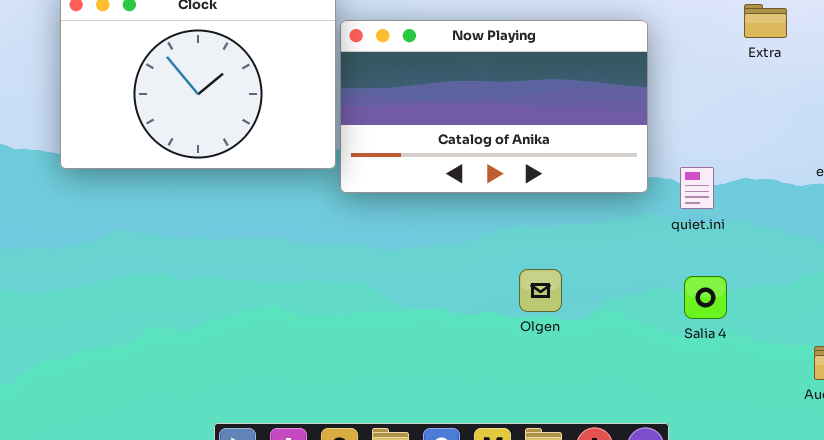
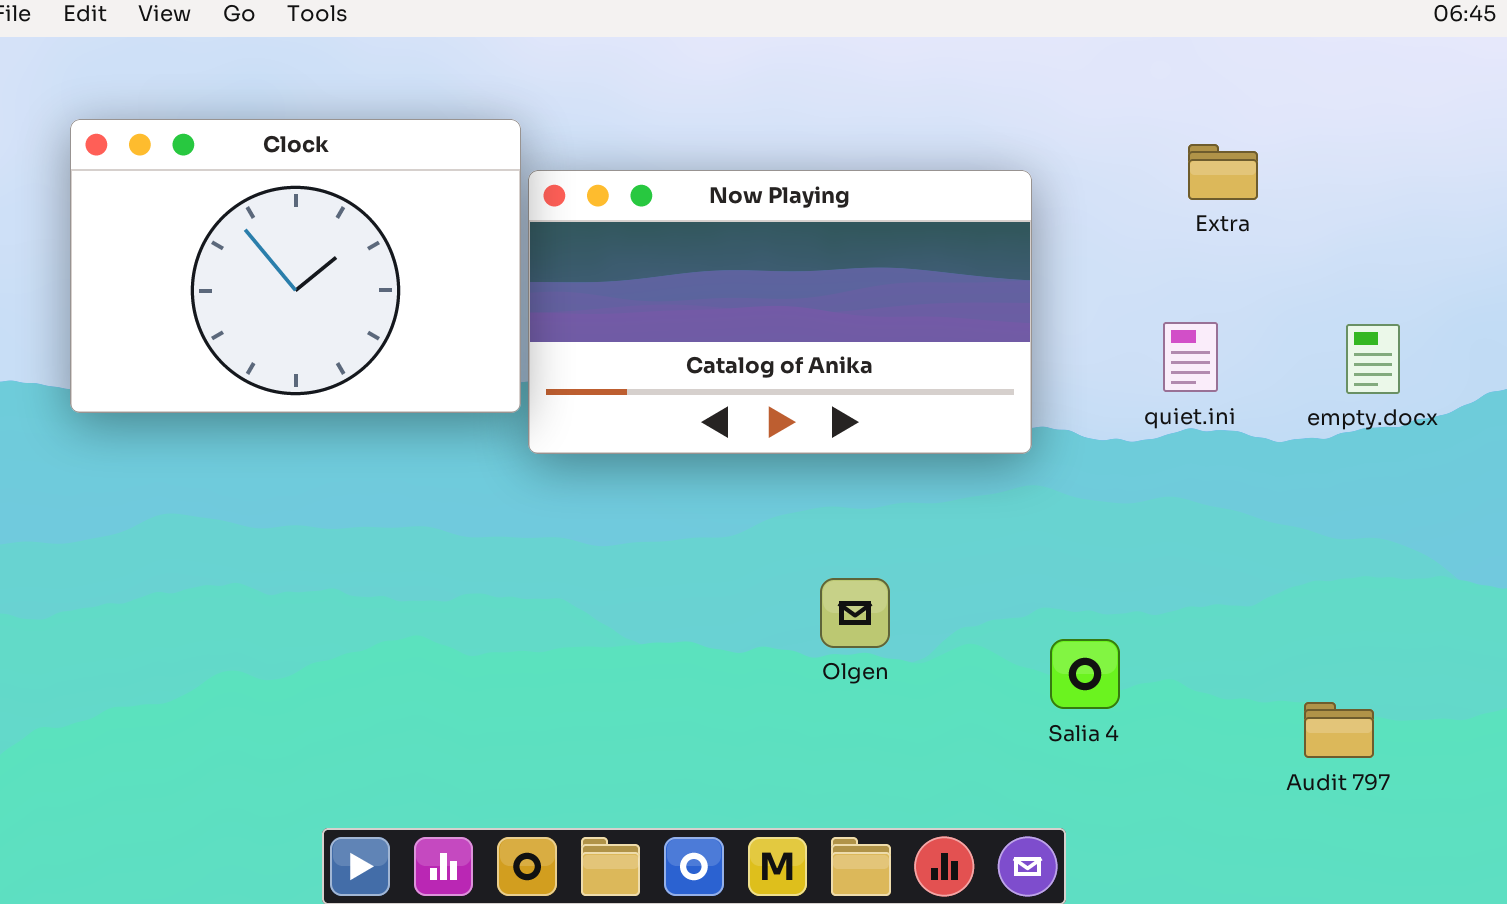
quiet.ini: [680,167,714,209] -> [1163,322,1218,392], moved
Salia 4: [684,276,727,319] -> [1050,639,1120,709], moved

